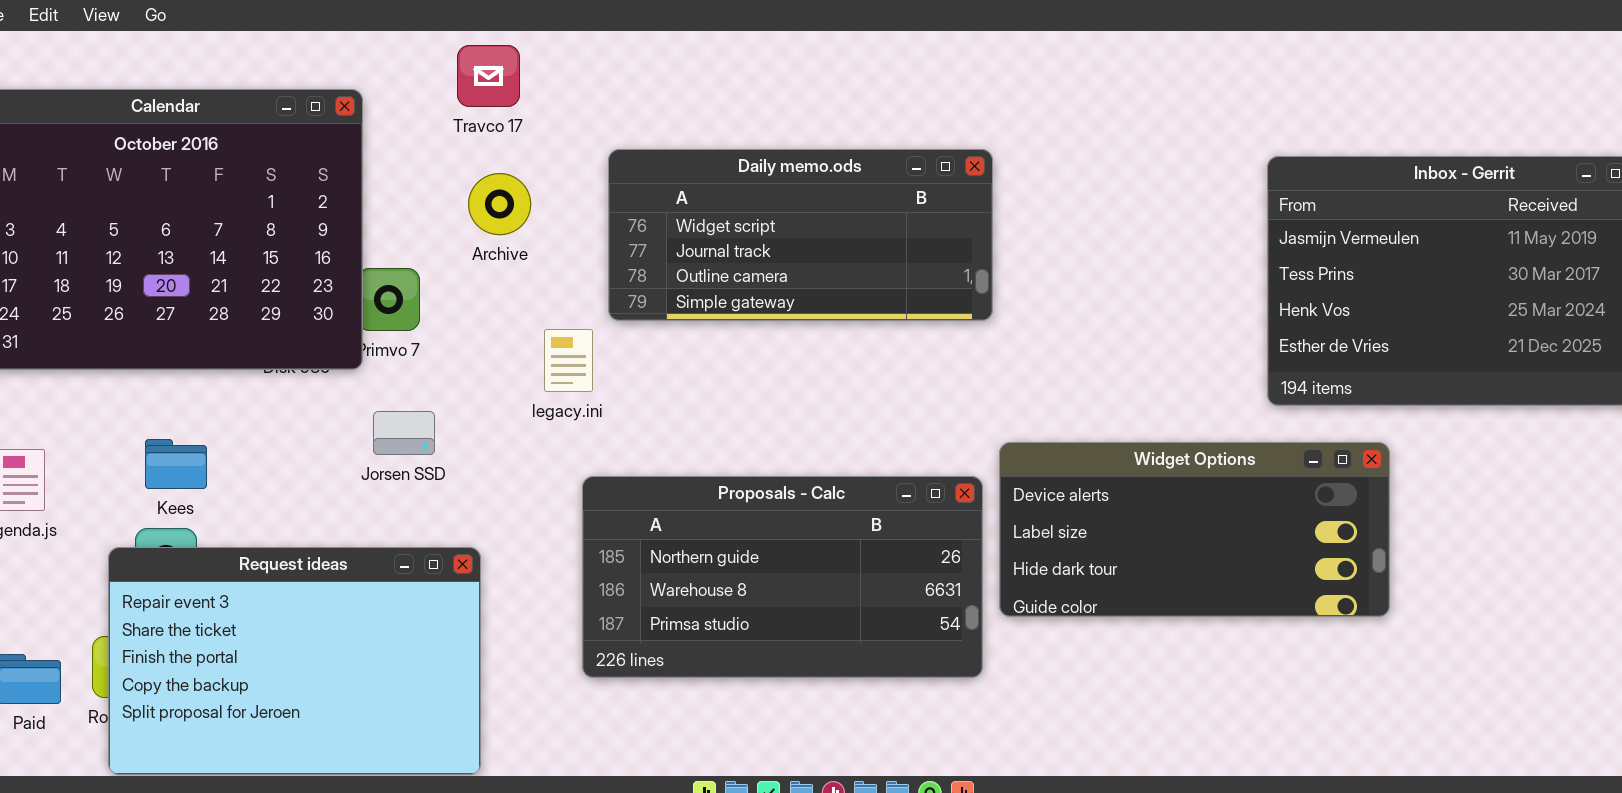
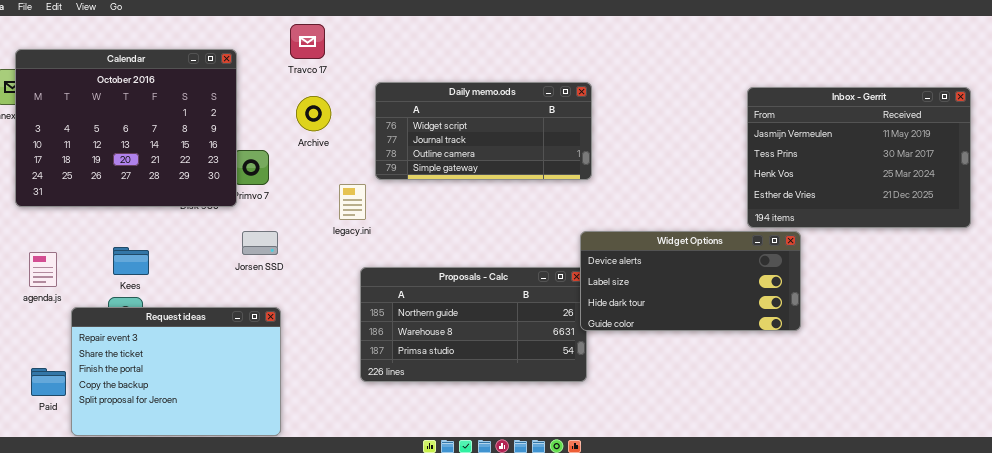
Widget Options: [999,442,1390,617] -> [580,231,801,331], moved
Request ideas: [108,547,481,775] -> [71,307,281,436], moved

